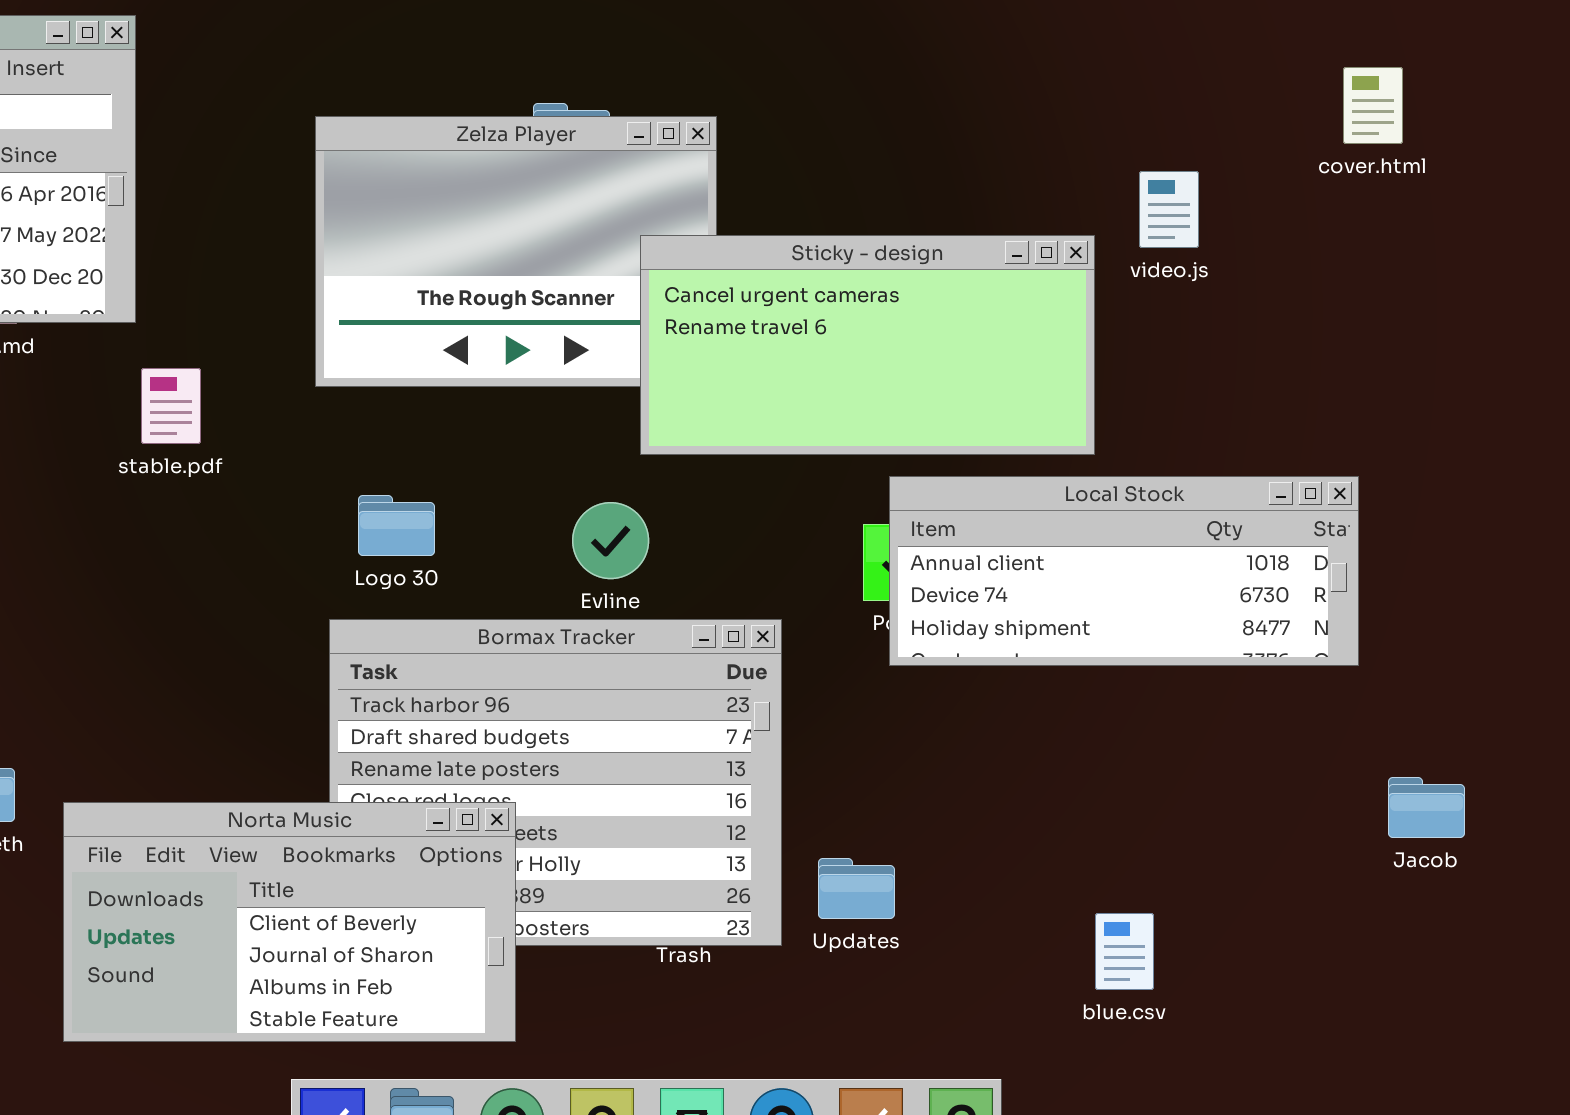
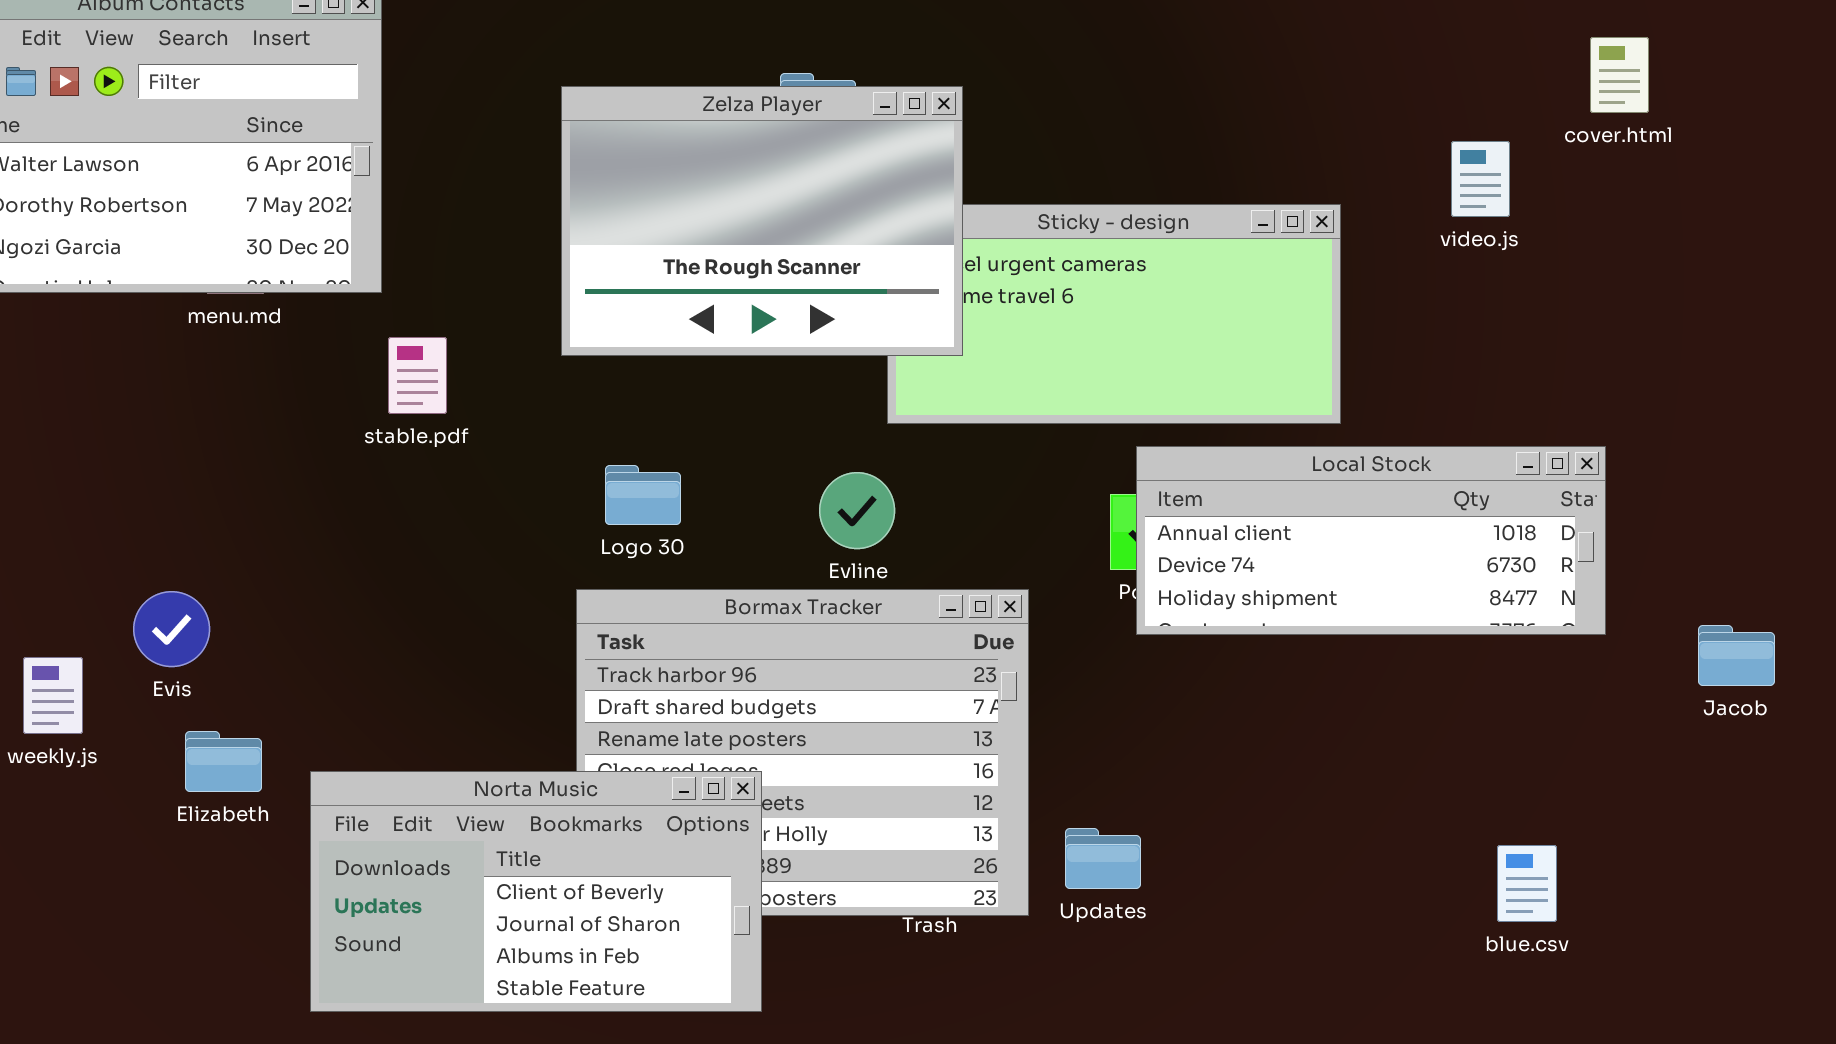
Zelza Player: [315,116,717,387] -> [561,86,963,356], raised
video.js: [1139,171,1199,248] -> [1451,141,1510,217], moved
Jacob: [1388,777,1465,838] -> [1698,625,1775,686], moved
blue.csv: [1095,913,1154,990] -> [1497,845,1557,922], moved

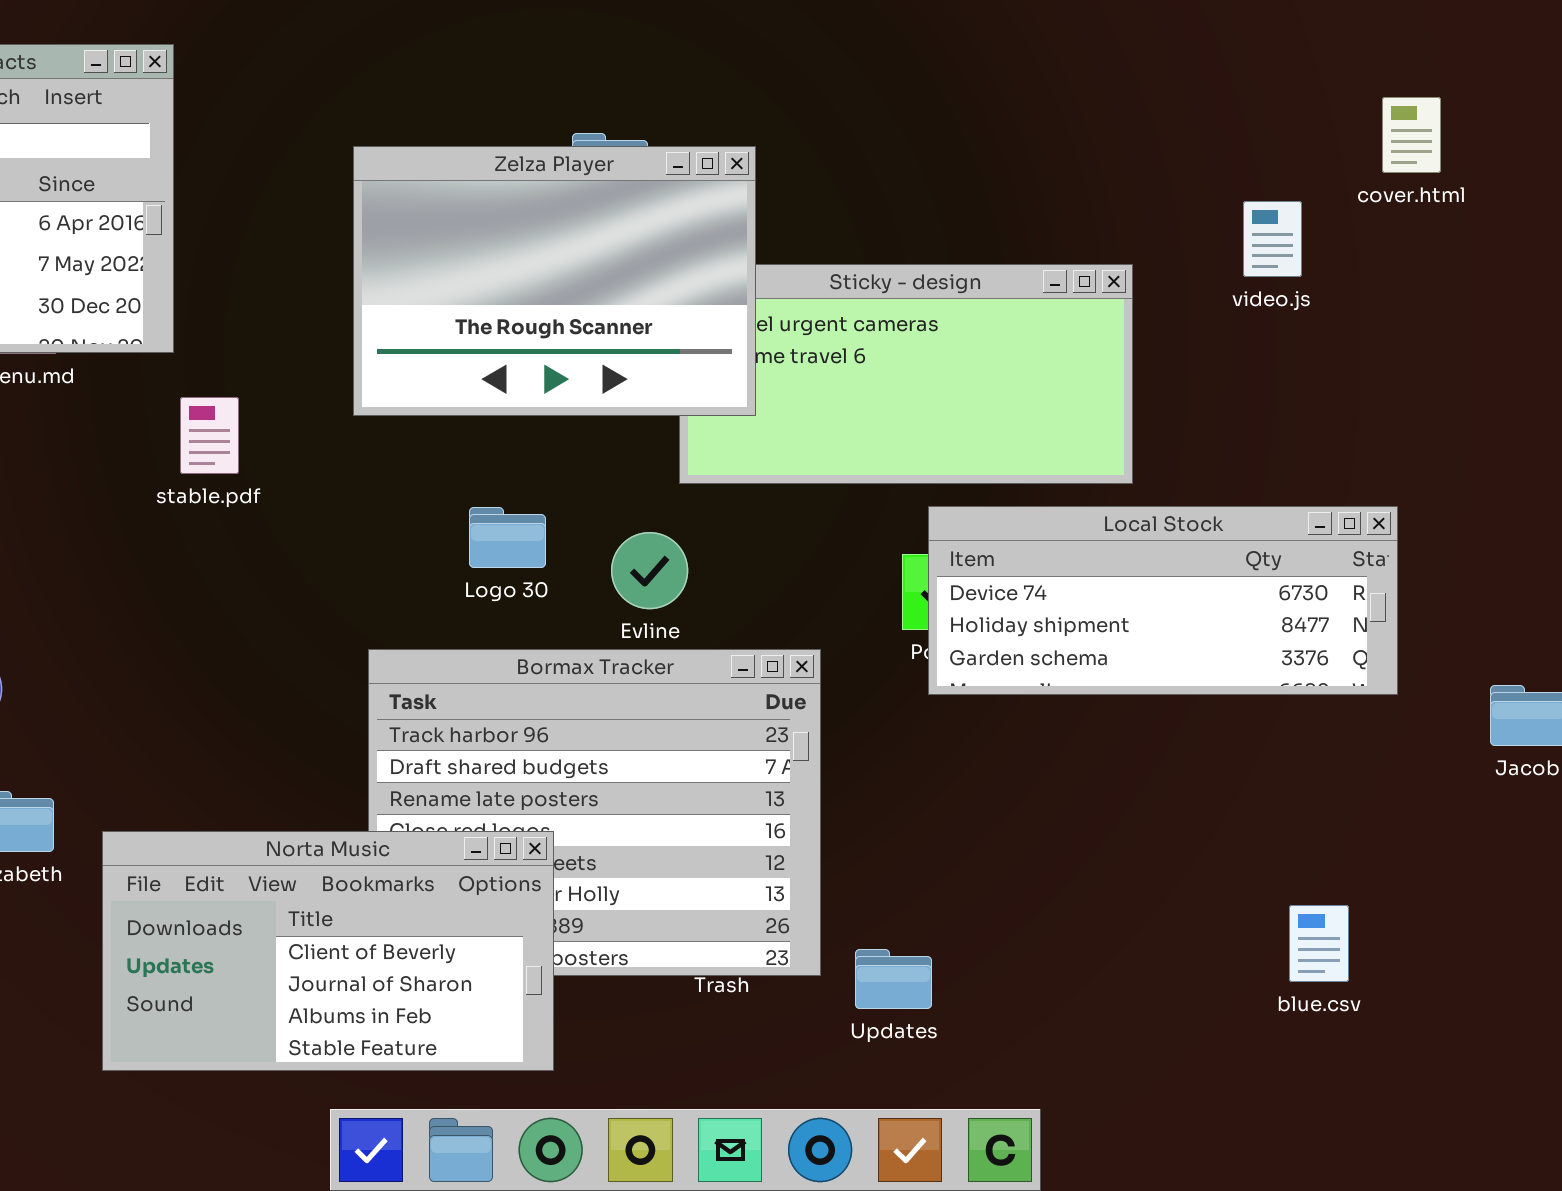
Local Stock: [1136,446,1606,635] -> [928,506,1398,695], scrolled down 1 row
Logo 30: [605,465,681,525] -> [469,507,546,568], moved
Updates: [1065,828,1141,889] -> [855,949,932,1009], moved

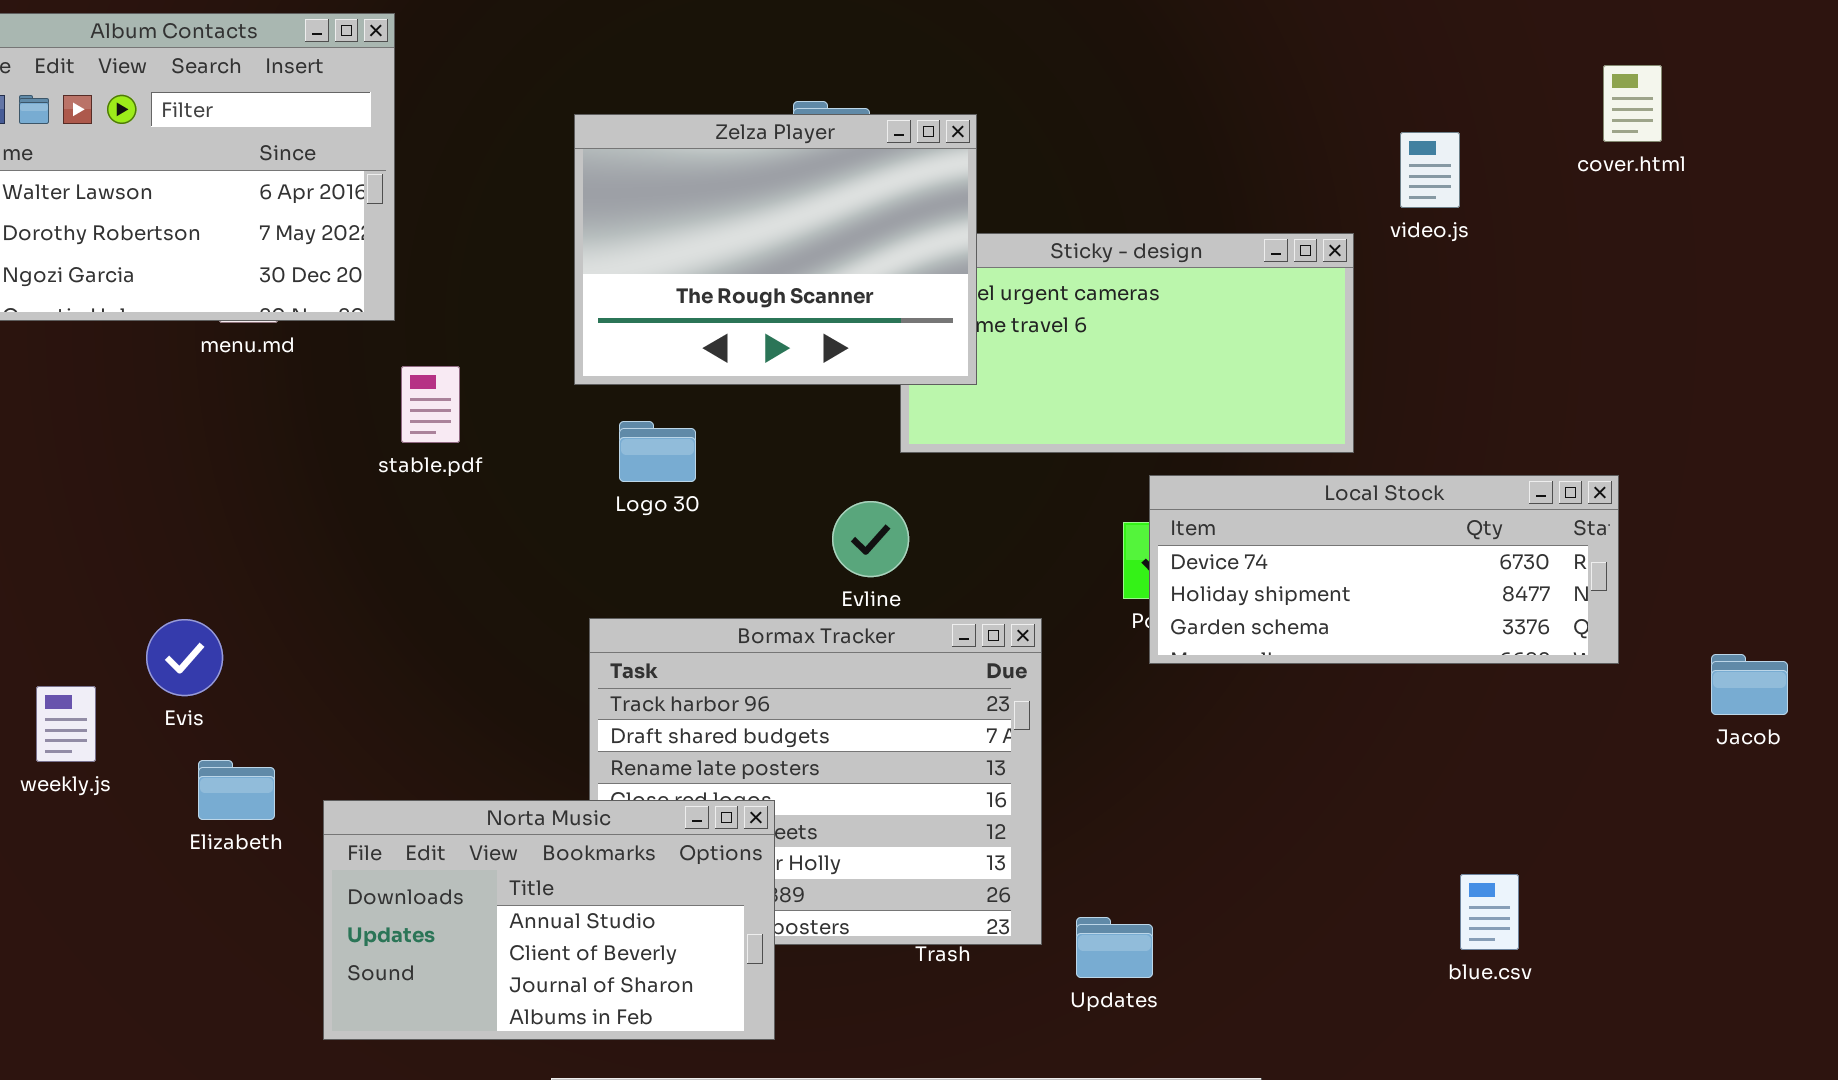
video.js: [1243,201,1302,277] -> [1400,132,1460,208], moved
Logo 30: [469,507,546,568] -> [619,421,696,482], moved
Norta Music: [102,831,554,1071] -> [323,800,775,1040], scrolled up 1 row
blue.csv: [1289,905,1349,982] -> [1460,874,1519,950], moved

